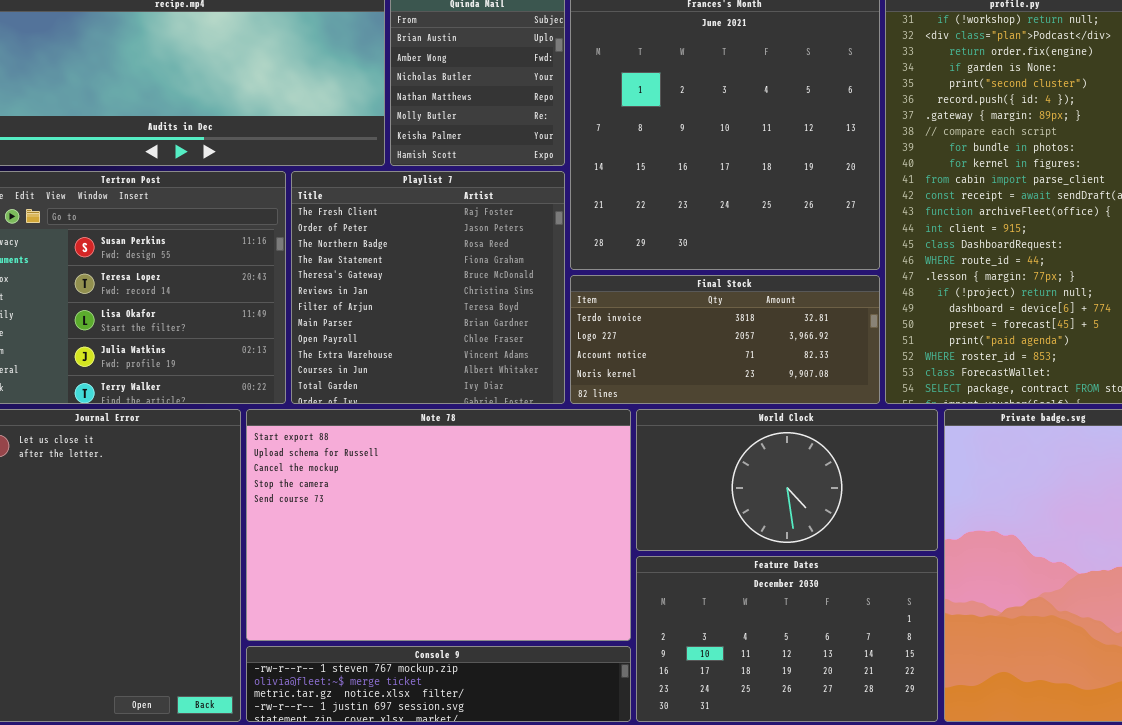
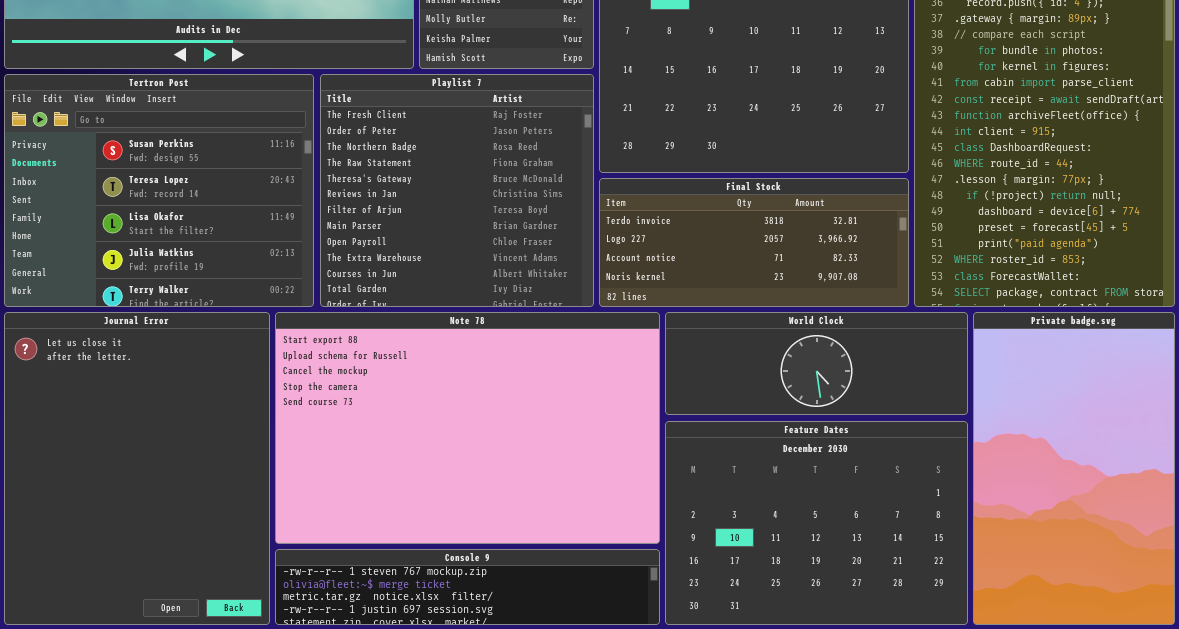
World Clock: [636,409,938,551] -> [665,312,968,415], resized
Feature Dates: [636,556,938,722] -> [665,421,968,625], resized

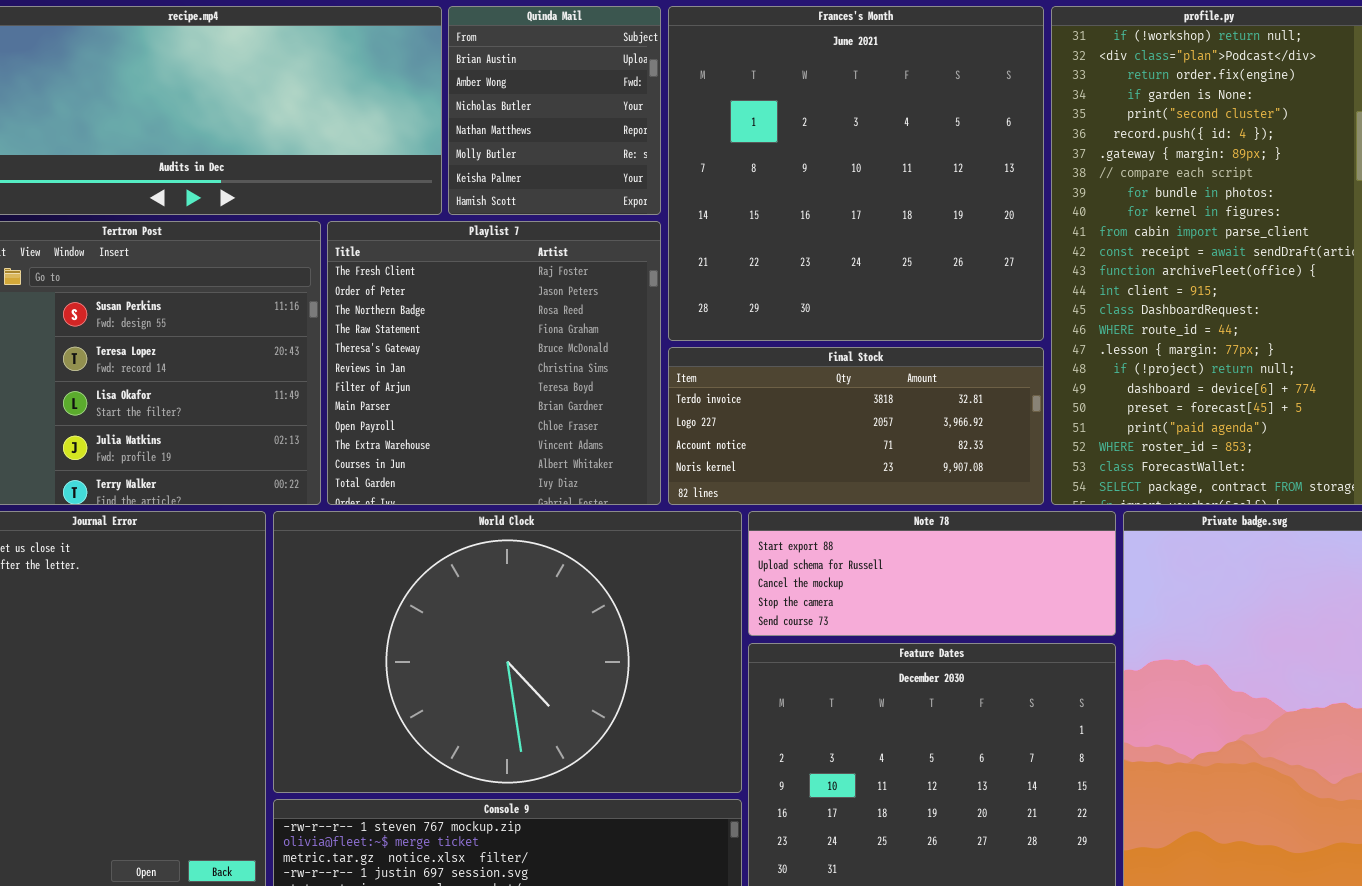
Note 78: [275,312,660,544] -> [748,511,1116,636], moved, resized
World Clock: [665,312,968,415] -> [273,511,742,793], moved, resized

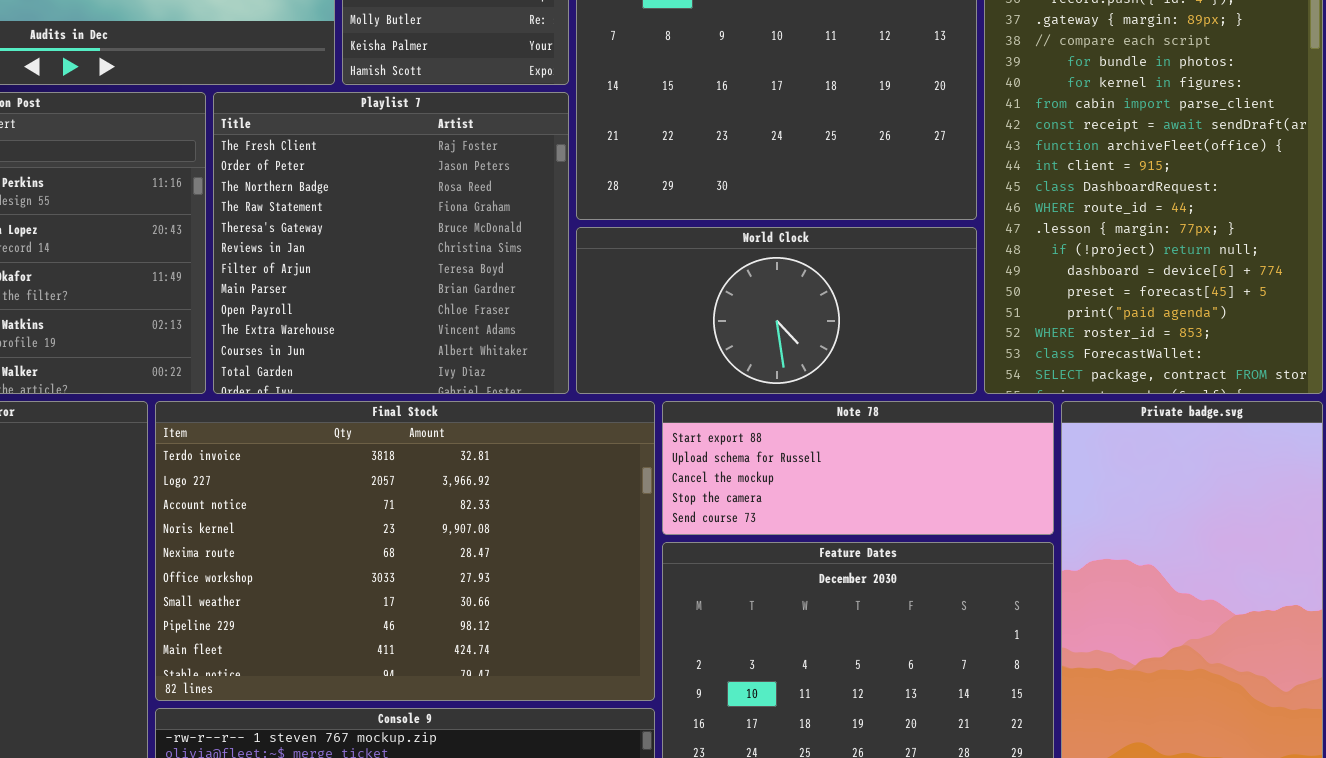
Final Stock: [668,347,1044,505] -> [155,401,655,701], moved, resized
World Clock: [273,511,742,793] -> [576,227,977,394], moved, resized

